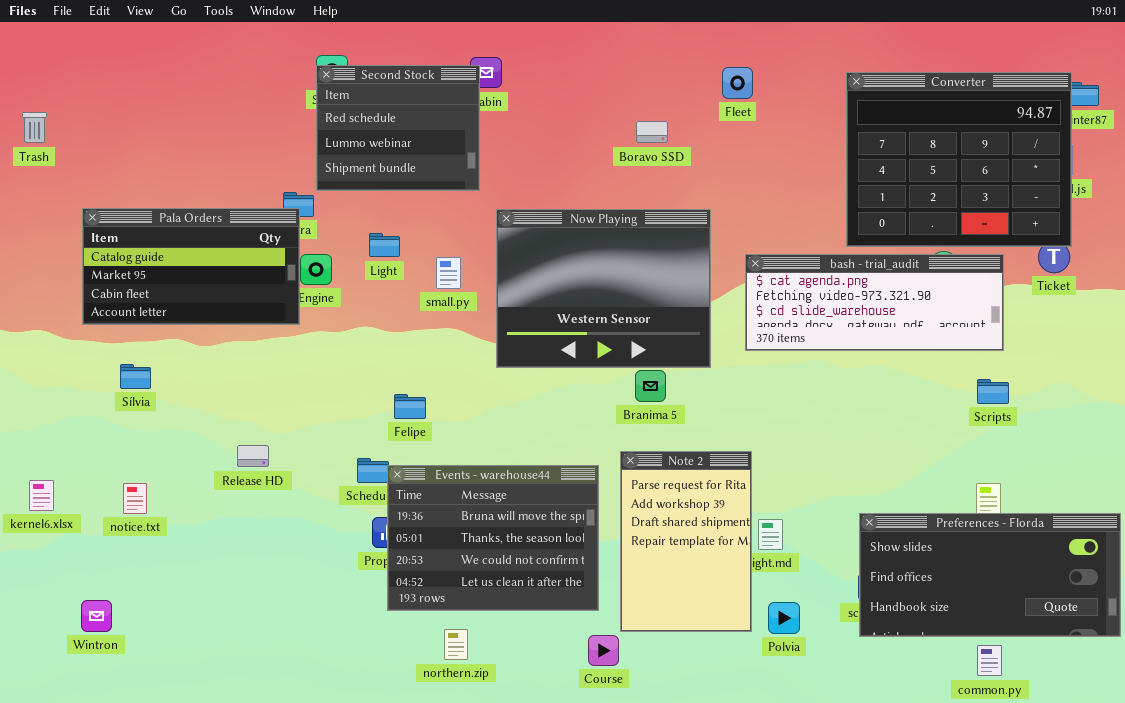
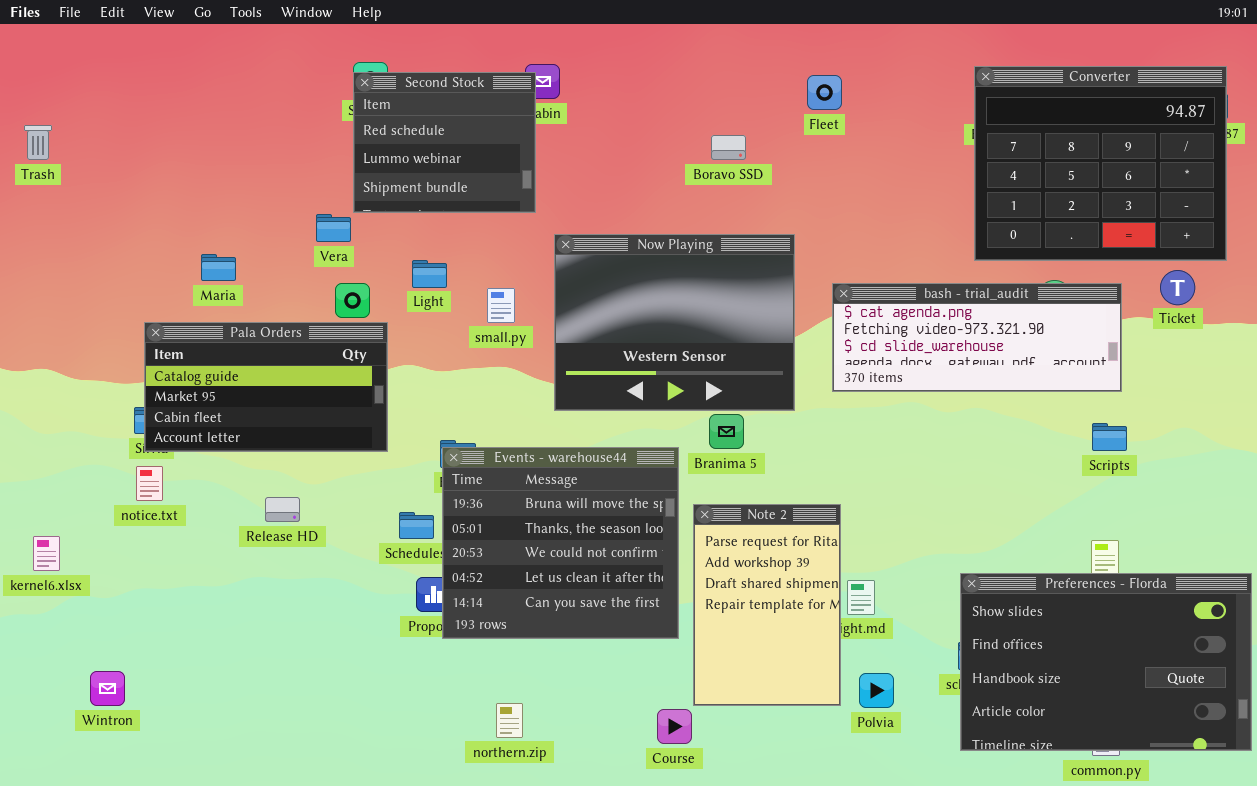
Converter: [846,72,1072,247] -> [974,66,1227,261], moved
Pala Orders: [82,208,300,325] -> [144,322,388,452], moved
Events - warehouse44: [387,465,599,611] -> [442,447,679,639], moved, resized
notice.txt: [123,483,147,514] -> [136,466,163,501], moved
Preferences - Florda: [859,513,1121,637] -> [960,573,1252,751], resized

